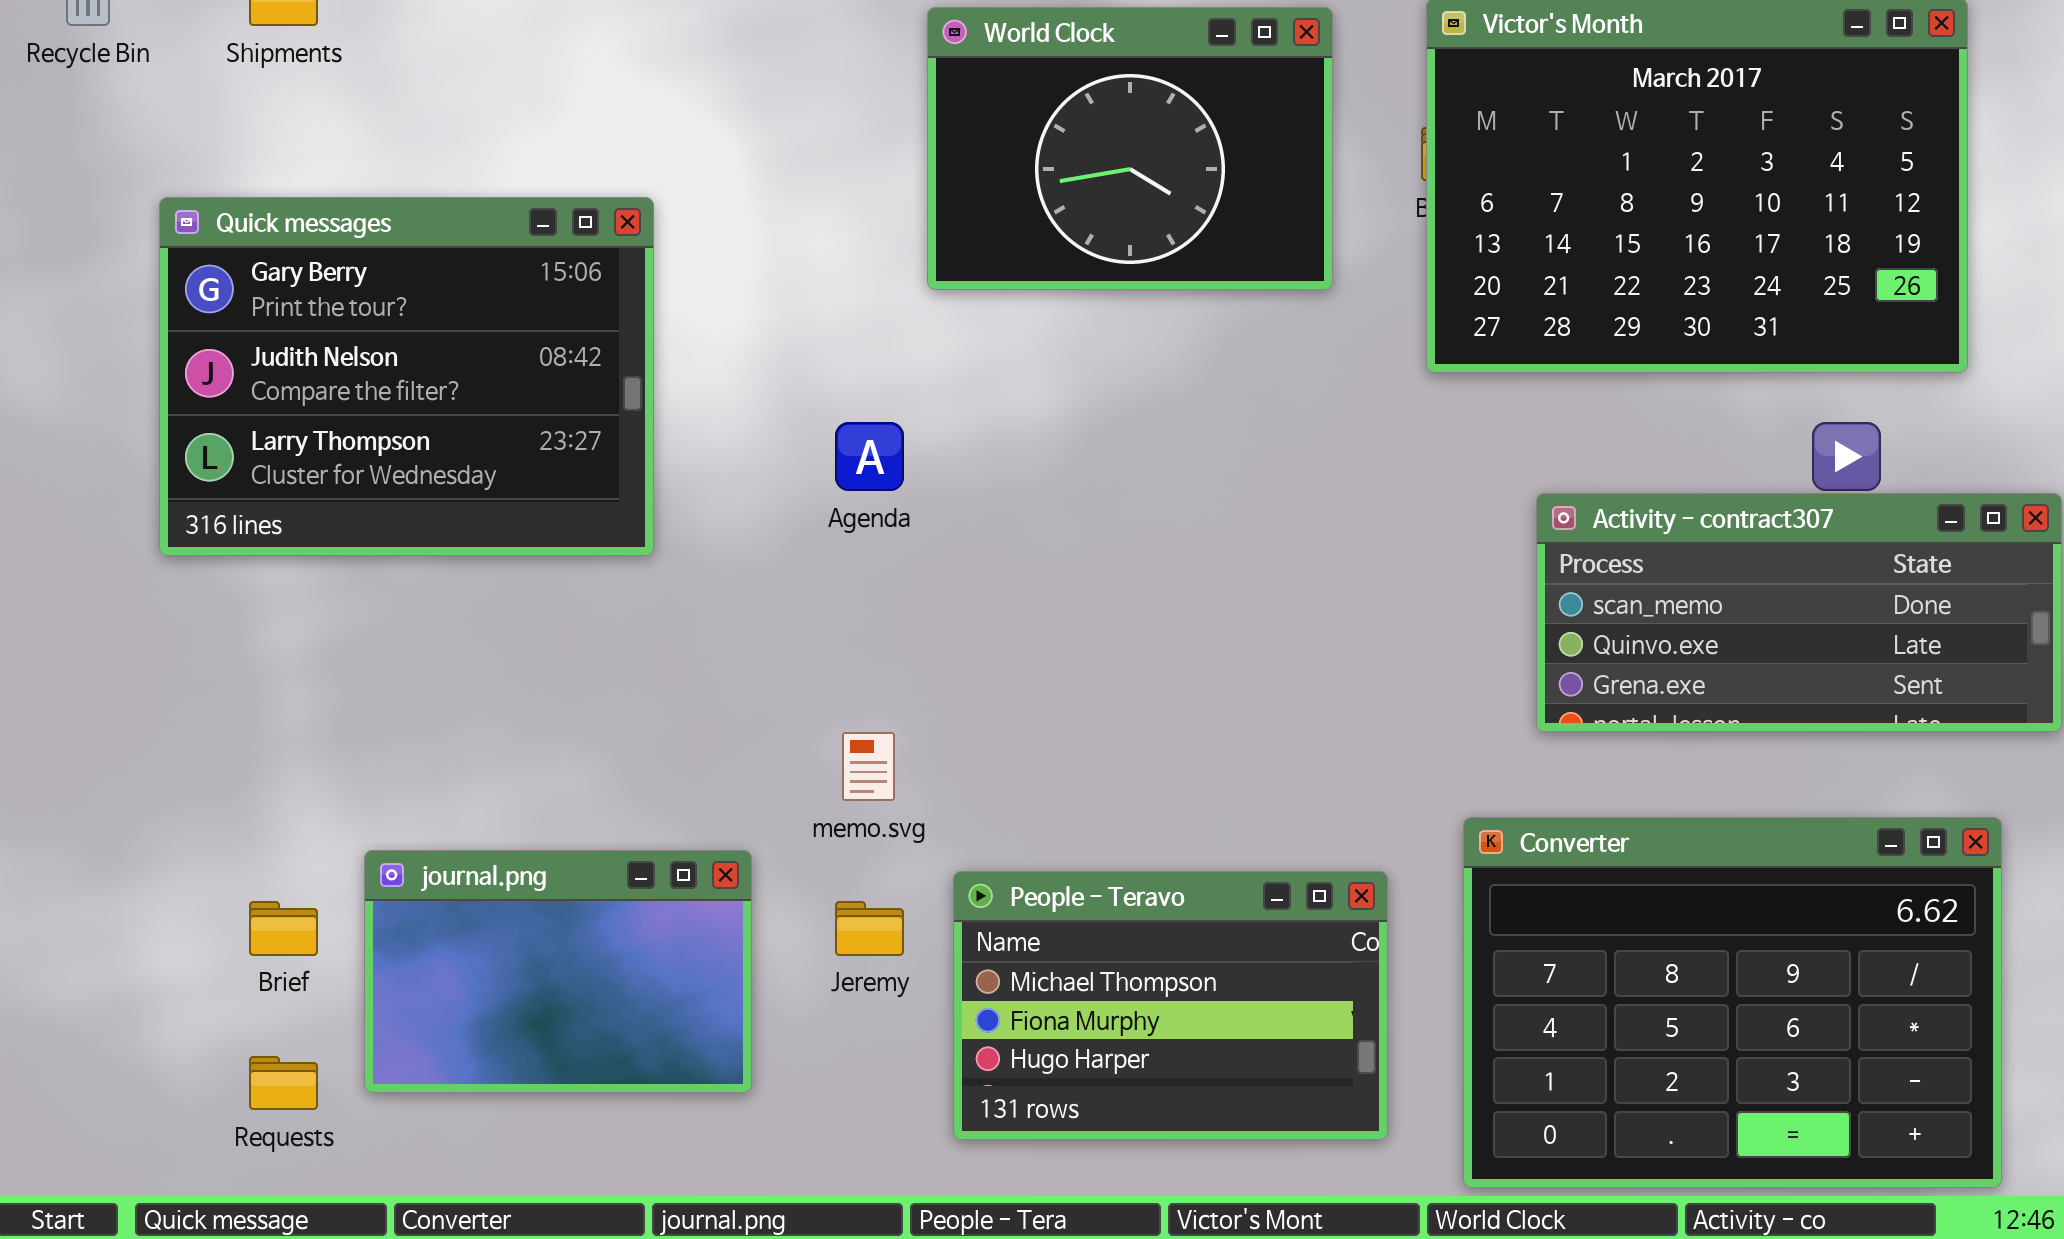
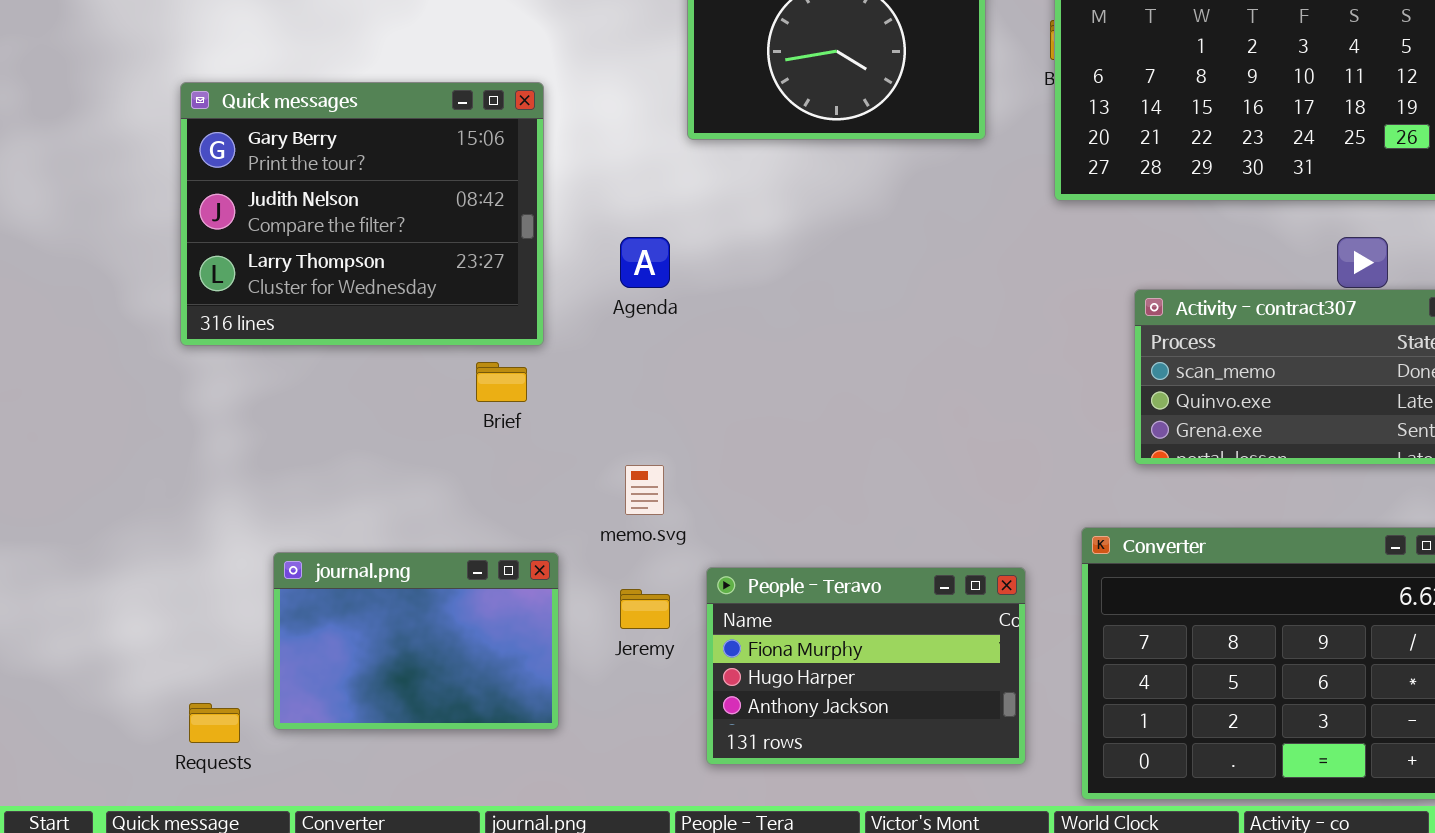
Quick messages: [159,197,654,556] -> [180,82,544,346], moved
People - Teravo: [953,871,1388,1140] -> [706,567,1026,765], scrolled down 1 row
Brief: [249,901,318,956] -> [476,362,527,402], moved

